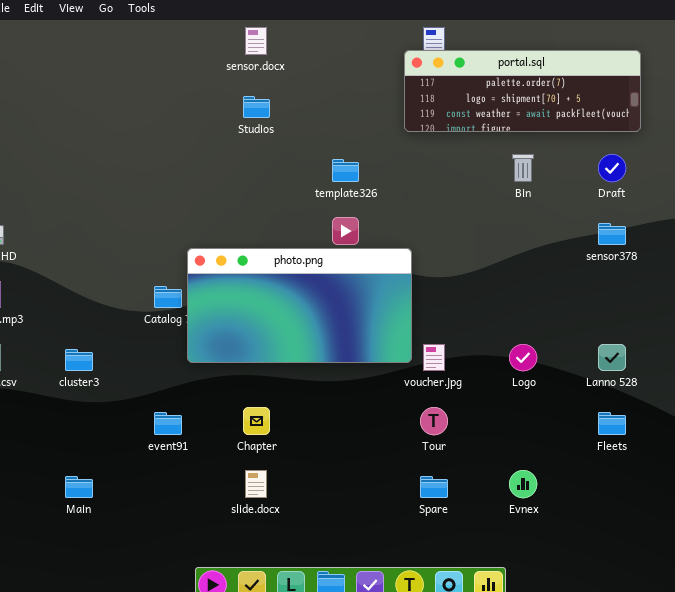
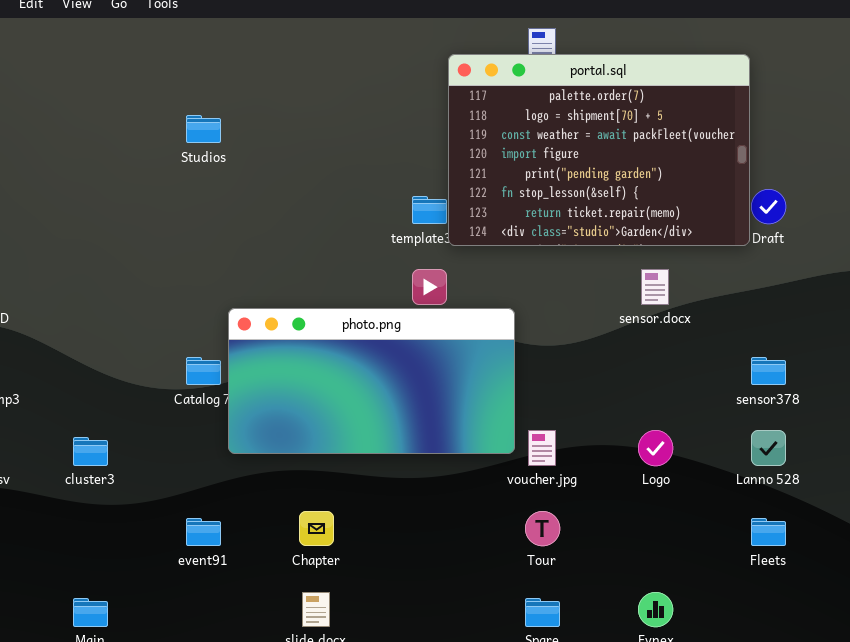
sensor.docx: [245,27,267,55] -> [641,269,669,305], moved
portal.sql: [404,50,641,132] -> [448,54,750,246], moved, resized
Studios: [243,96,270,118] -> [186,115,221,143], moved
sensor378: [598,223,626,245] -> [751,357,786,385], moved

